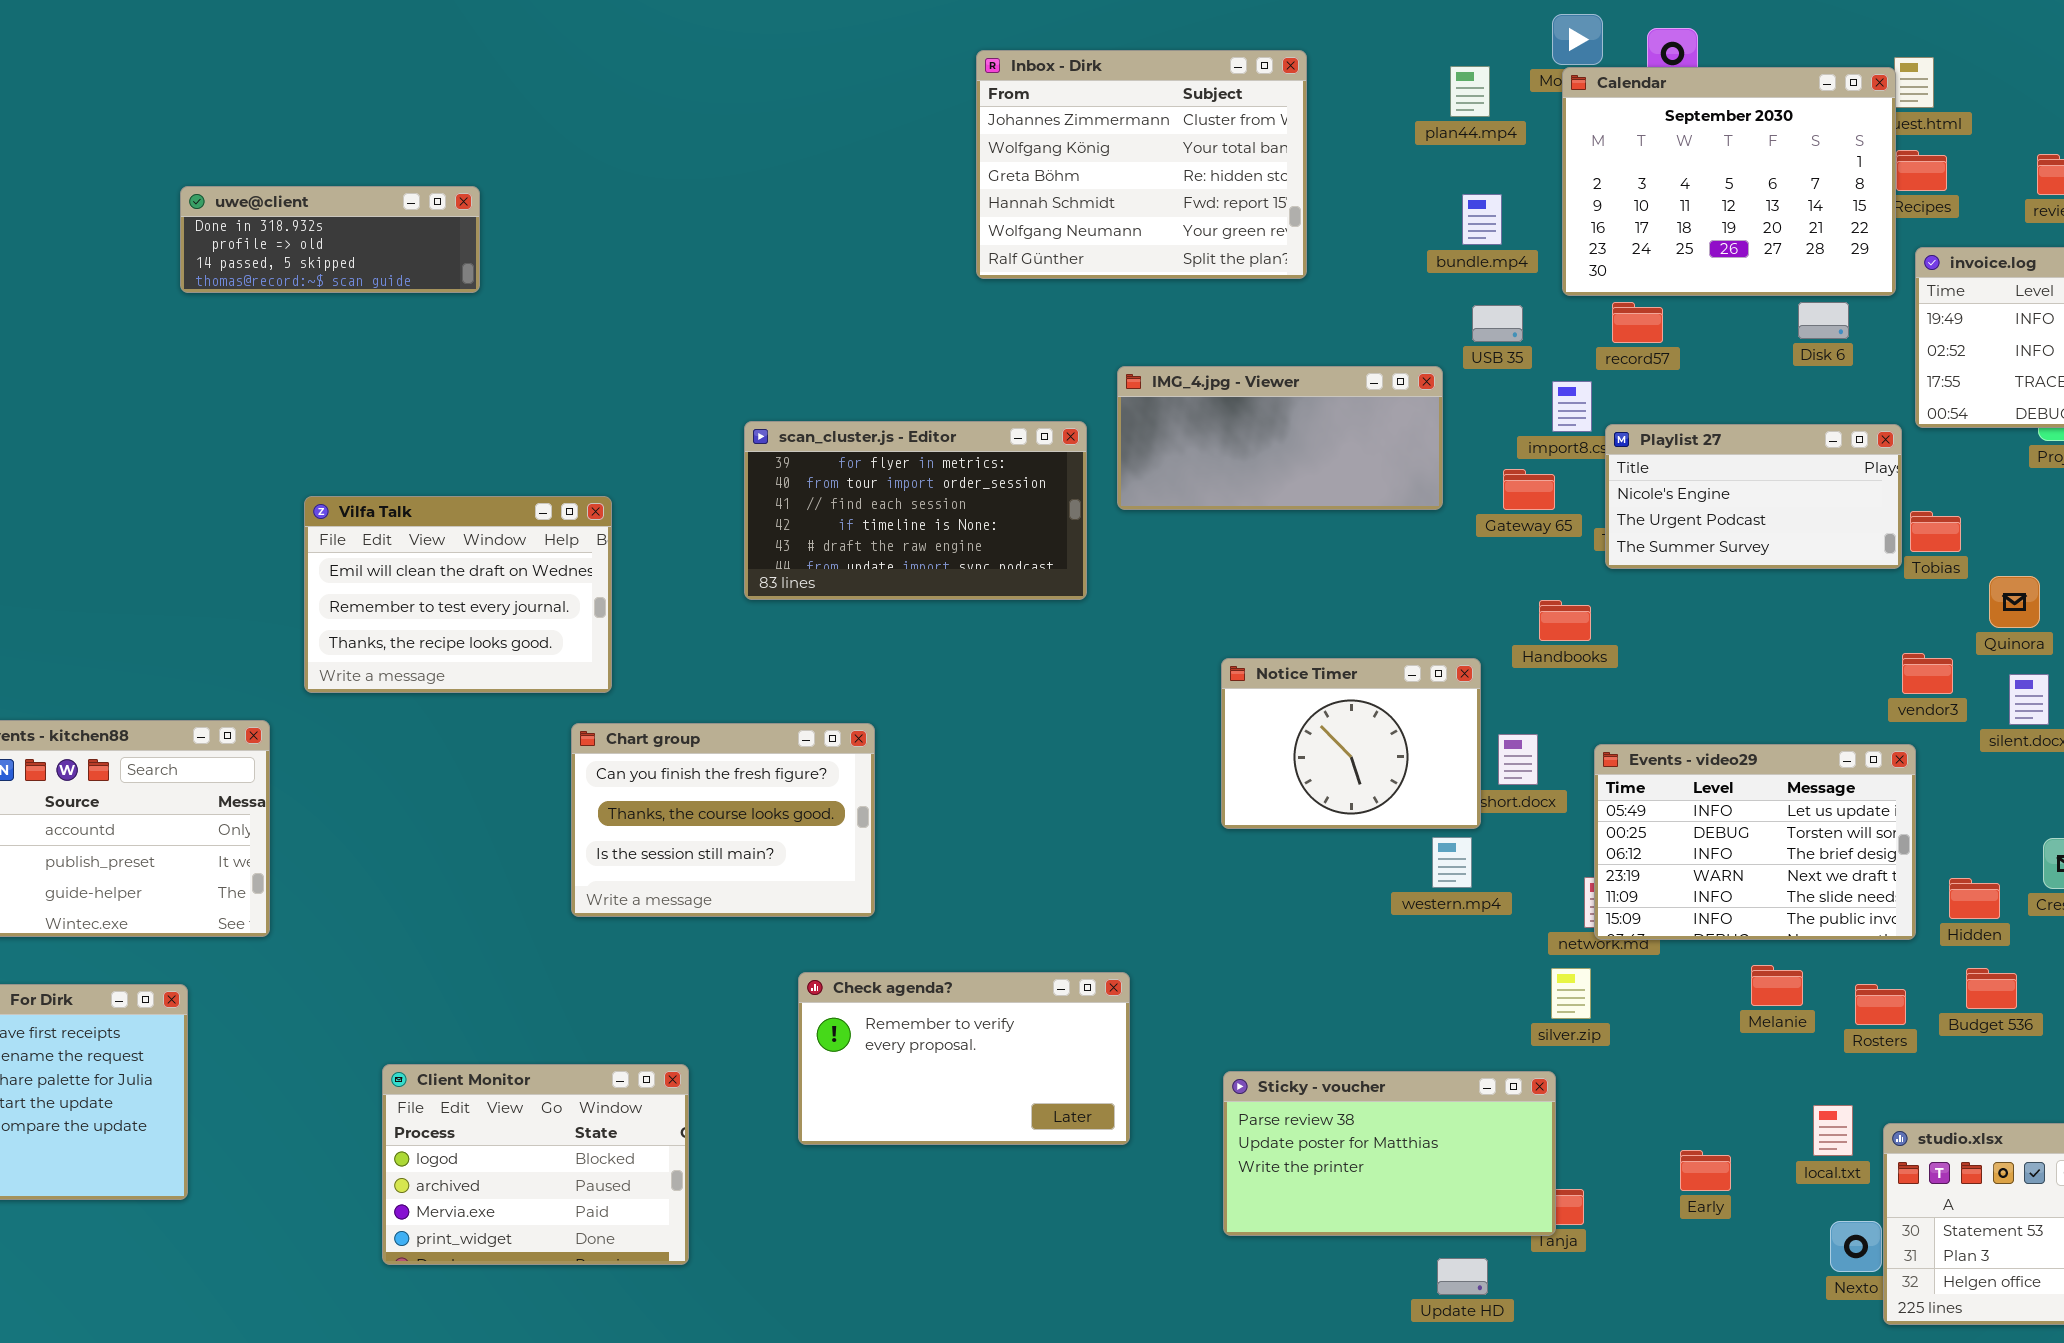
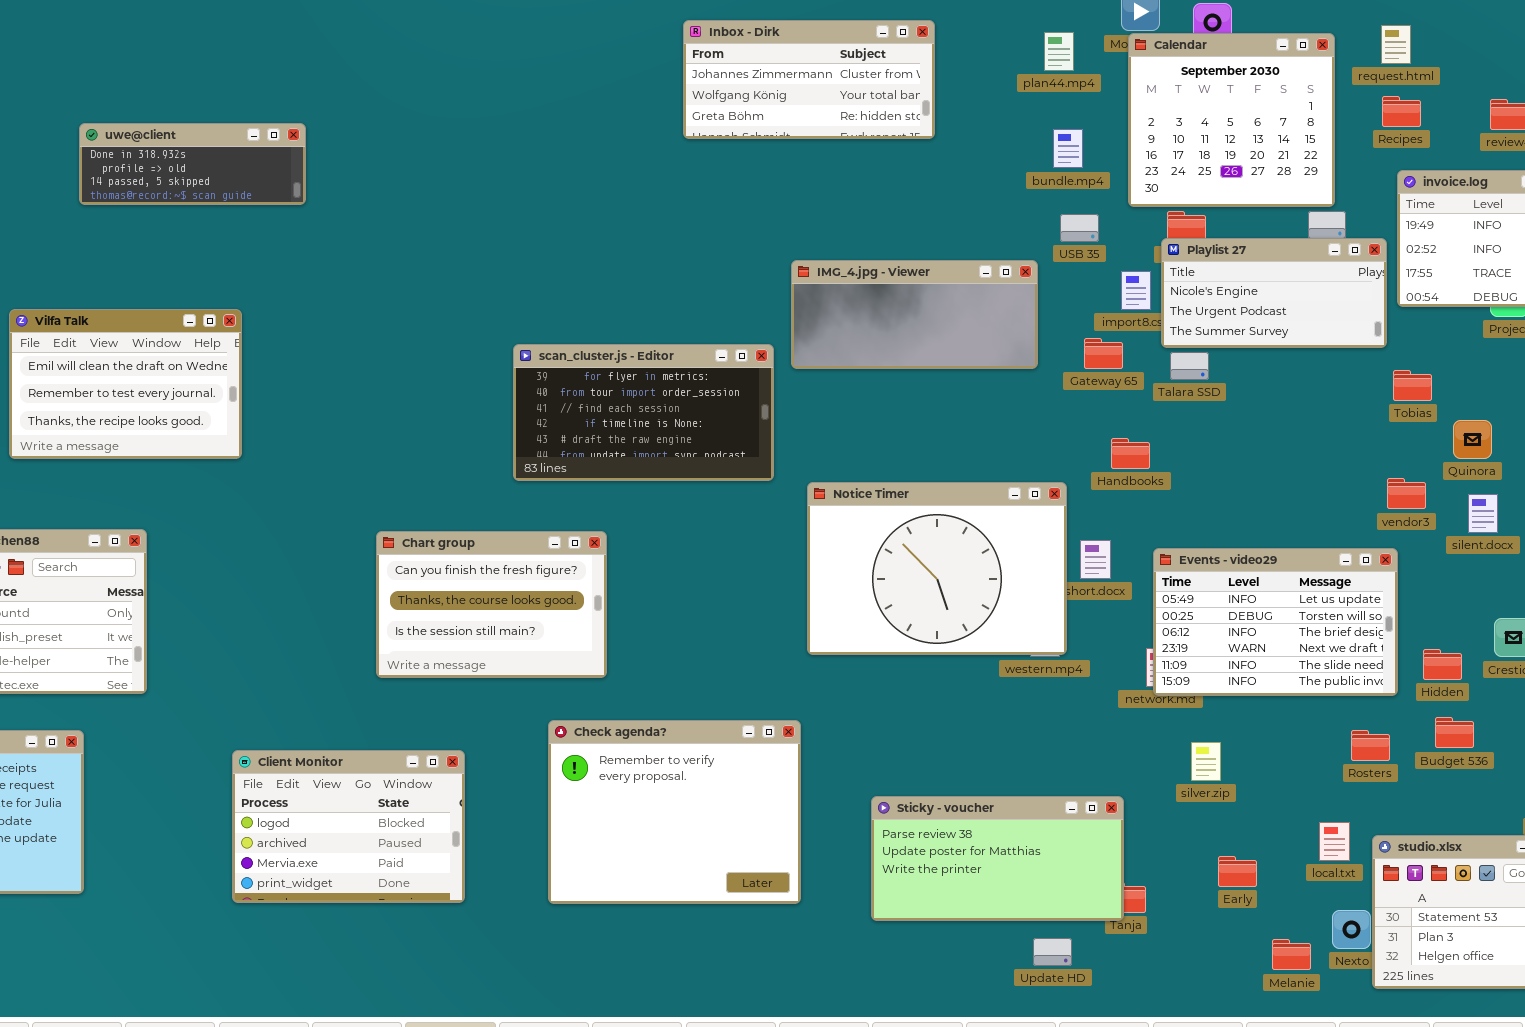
Inbox - Dirk: [976,50,1307,279] -> [683,20,935,139], resized
Calendar: [1562,67,1896,296] -> [1128,33,1335,207], resized
scan_cluster.js - Editor: [744,421,1087,600] -> [513,344,774,481], moved
Playlist 27: [1605,424,1902,569] -> [1161,238,1387,348], moved
Vilfa Talk: [304,496,612,693] -> [9,309,242,459], moved
Notice Timer: [1221,658,1481,829] -> [807,482,1067,655], resized
Melanie: [1751,965,1803,1006] -> [1272,939,1311,970], moved
silver.zip: [1551,968,1591,1019] -> [1191,742,1221,781], moved
Check agenda?: [798,972,1130,1145] -> [548,720,801,904], resized
Client Monitor: [382,1064,689,1265] -> [232,750,465,903], moved

